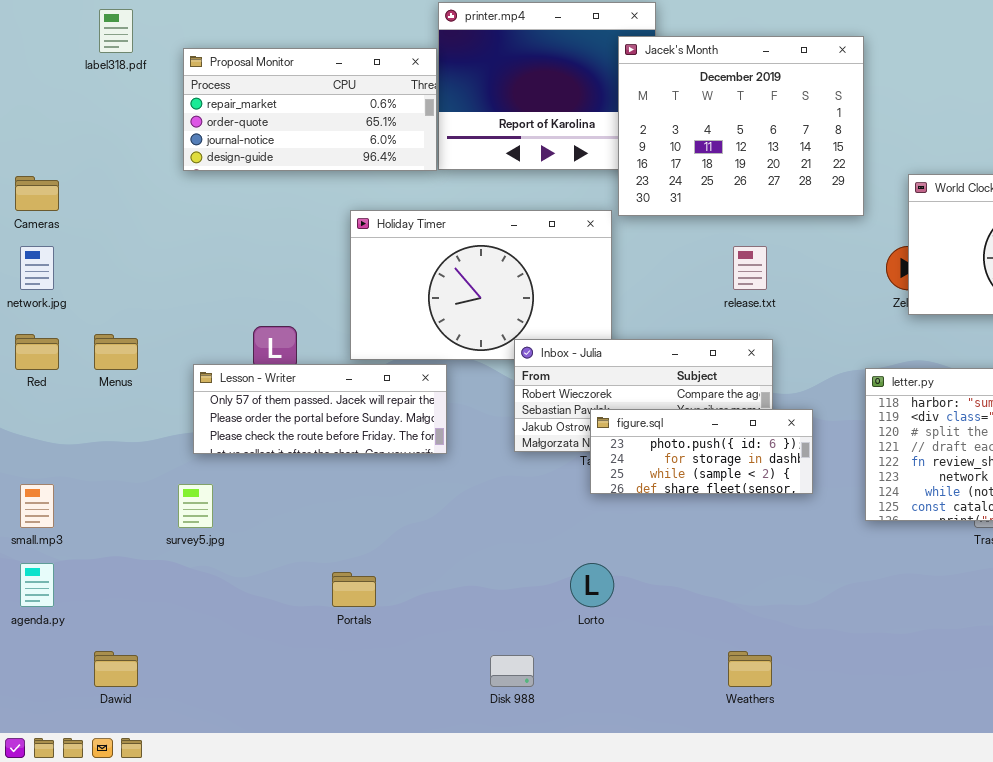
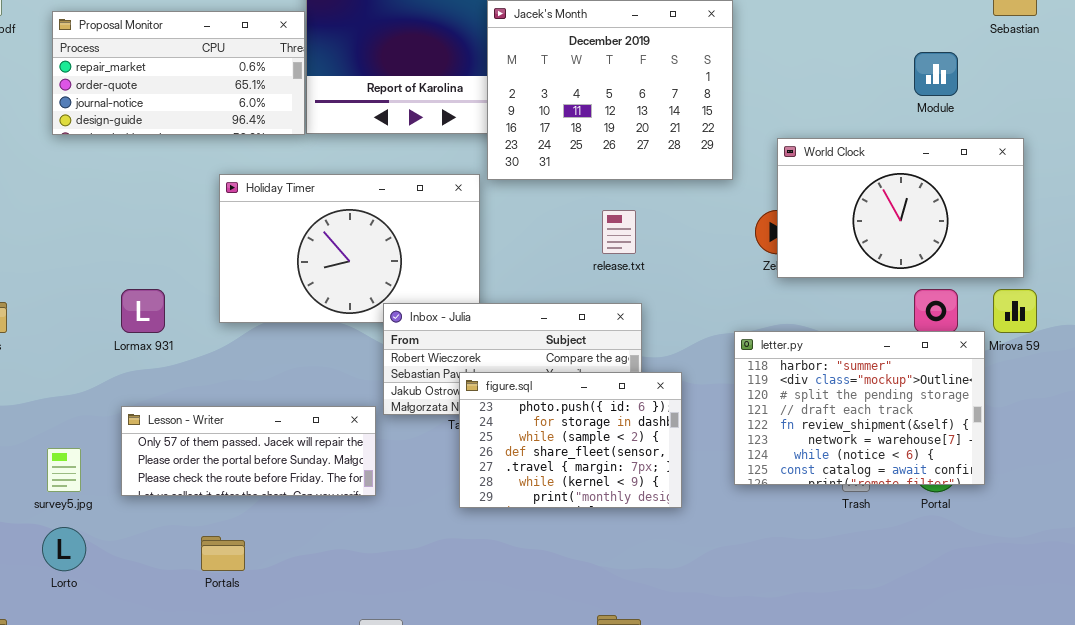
Lesson - Writer: [193,364,447,454] -> [121,406,376,496], moved
figure.sql: [590,409,813,494] -> [459,372,682,508], resized
Lorto: [570,563,614,607] -> [42,527,86,571], moved

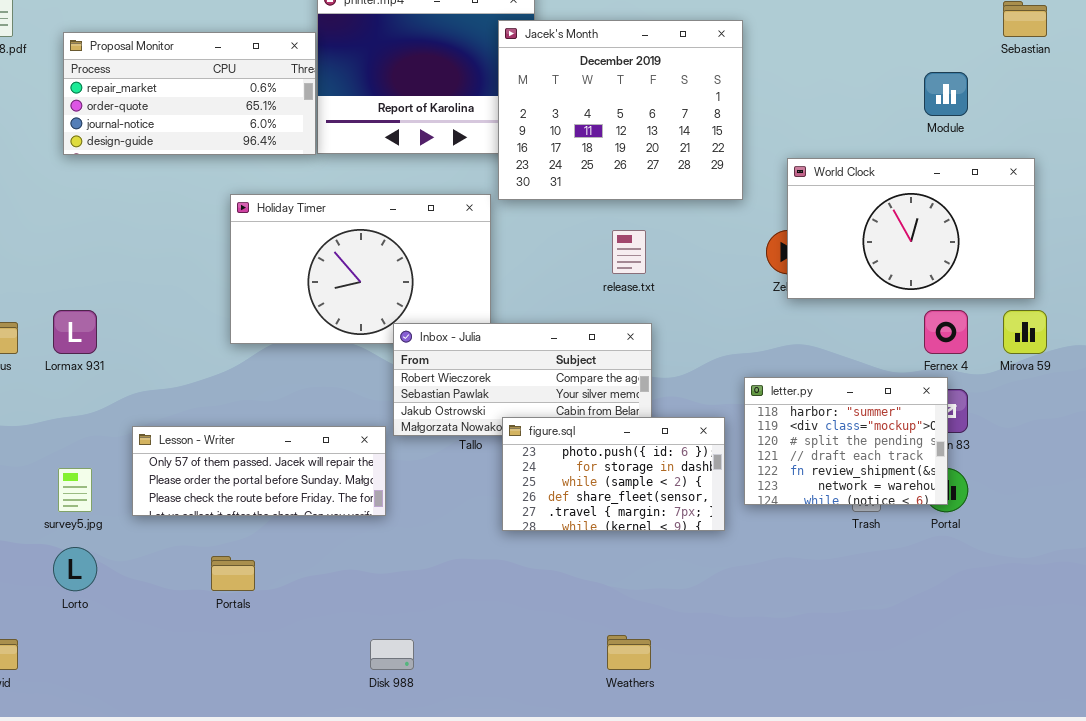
Lormax 931: [121,289,165,333] -> [53,310,97,354], moved
letter.py: [734,331,985,485] -> [744,377,948,505], resized
figure.sql: [459,372,682,508] -> [502,417,725,531], moved, resized

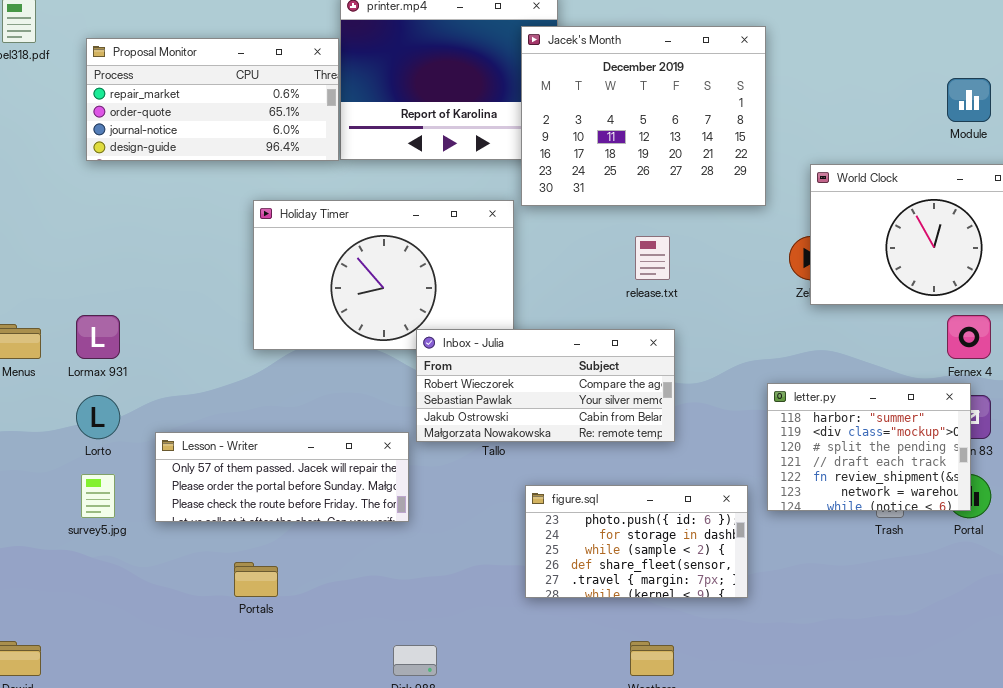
figure.sql: [502,417,725,531] -> [525,485,748,598], moved
Lorto: [53,547,97,591] -> [76,395,120,439], moved

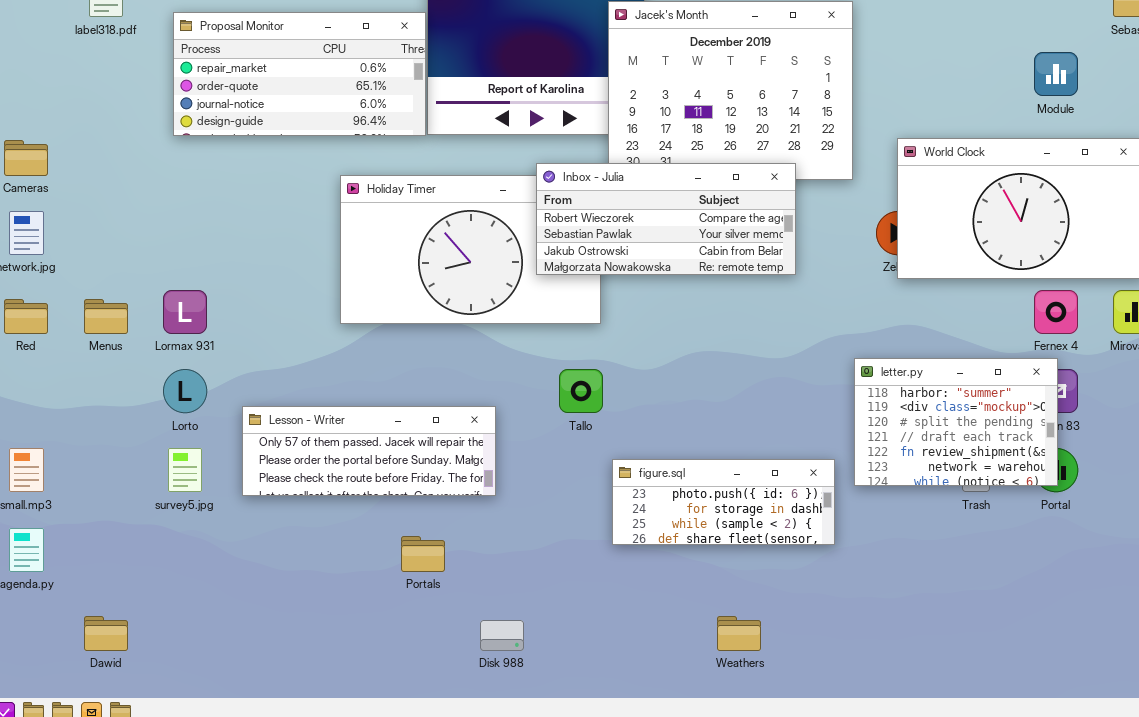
Inbox - Julia: [416,329,675,442] -> [536,163,796,275], moved
figure.sql: [525,485,748,598] -> [612,459,835,545], resized
Portals: [234,562,278,597] -> [401,536,445,572], moved

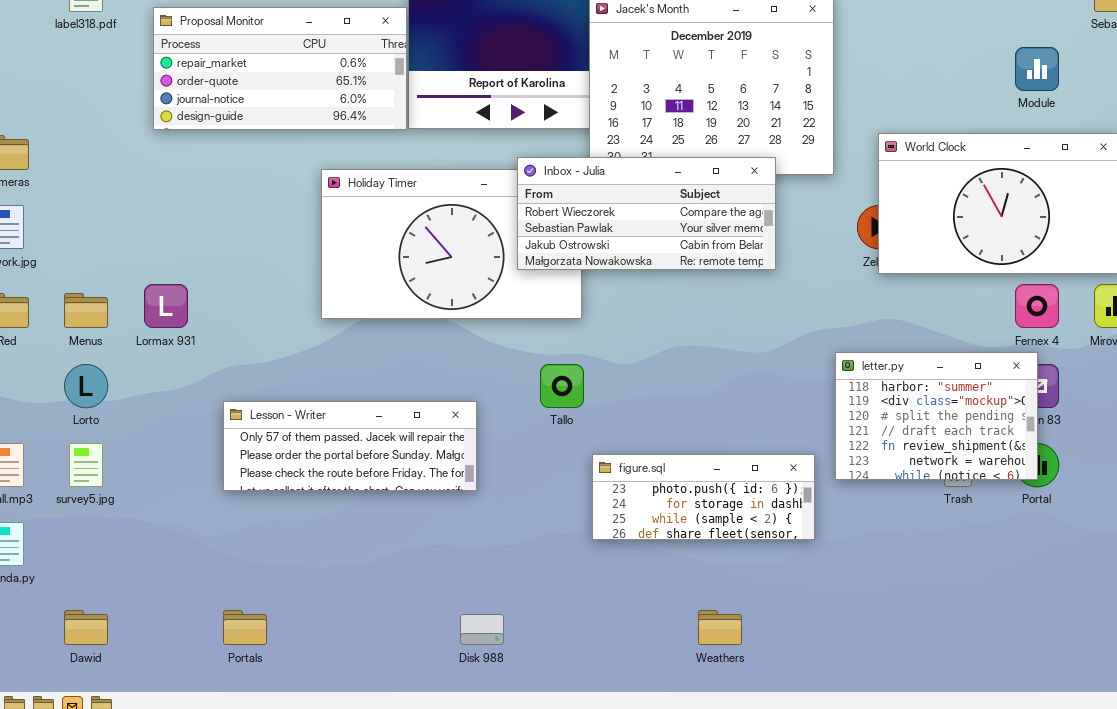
Lorto: [163,369,207,413] -> [64,364,108,408], moved
survey5.jpg: [168,448,202,492] -> [69,443,103,487], moved
Portals: [401,536,445,572] -> [223,610,267,645], moved

